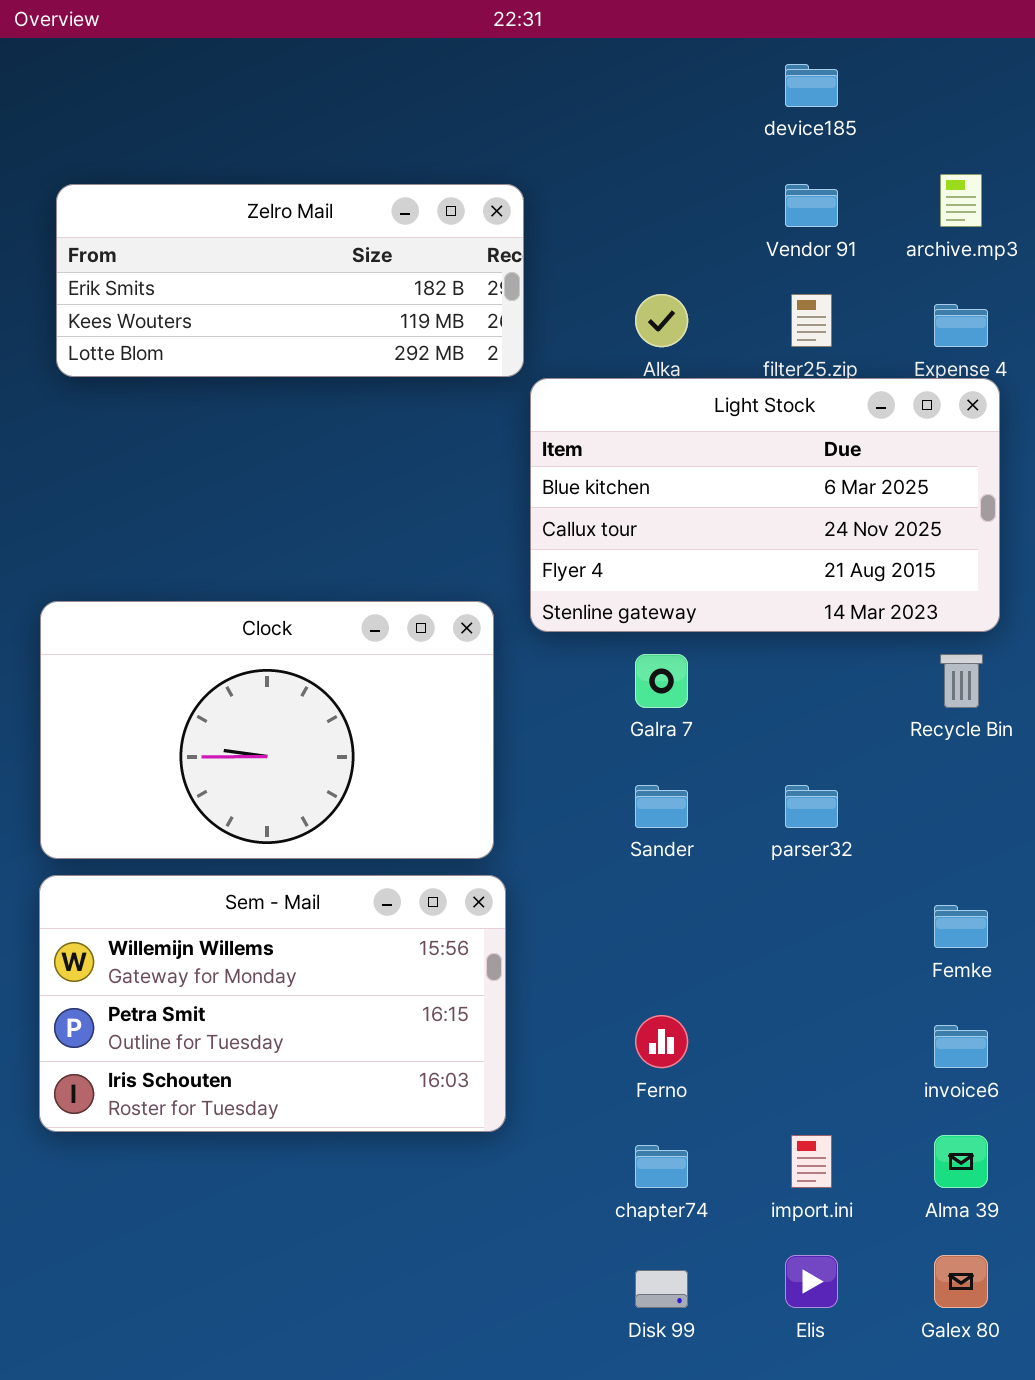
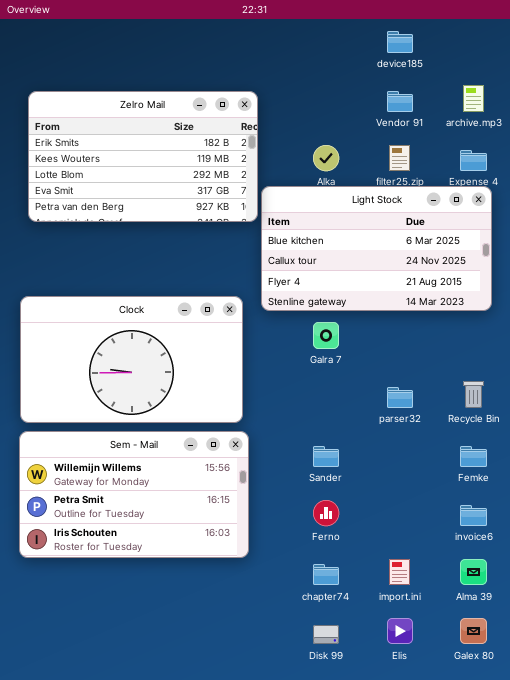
Zelro Mail: [56,184,524,377] -> [28,91,258,222], resized
Recycle Bin: [940,654,983,708] -> [463,381,484,408], moved
Sander: [635,785,688,828] -> [313,446,339,467], moved

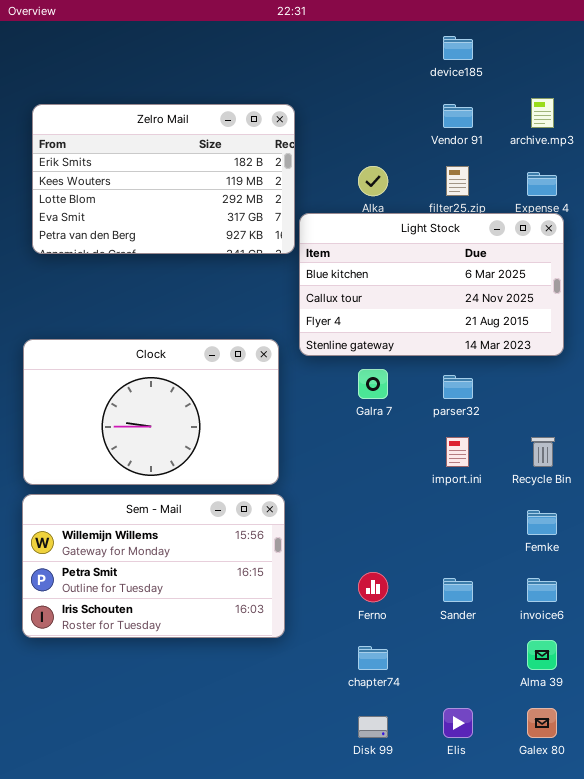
parser32: [387,387,413,408] -> [443,375,473,399], moved
Sander: [313,446,339,467] -> [443,578,473,602], moved
import.ini: [389,559,410,585] -> [446,437,469,467], moved

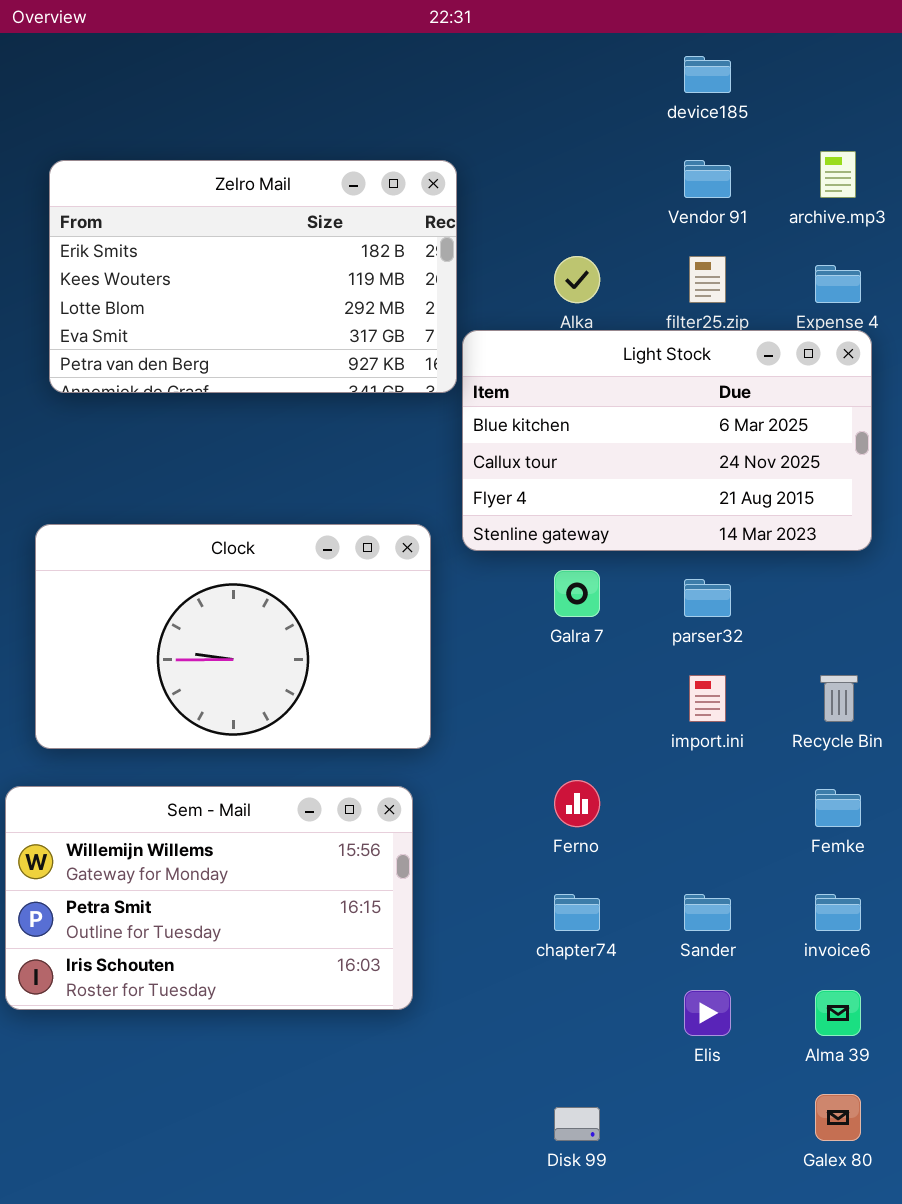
Sem - Mail: [22,494,285,638] -> [5,786,413,1010], moved
Ferno: [358,572,388,602] -> [554,780,600,827], moved
chapter74: [358,646,388,670] -> [554,894,600,931], moved
Elis: [443,708,473,738] -> [684,990,731,1036], moved

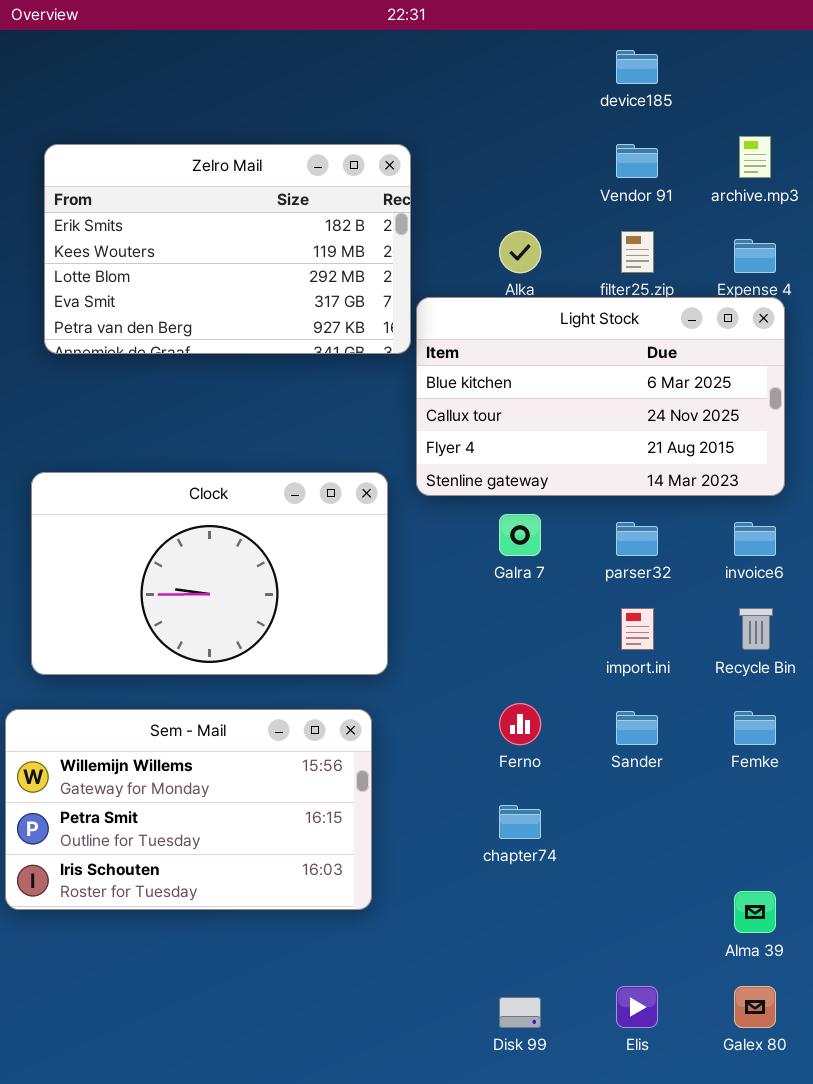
Sander: [684,894,731,931] -> [616,711,658,745], moved
invoice6: [815,894,861,931] -> [734,522,776,556], moved
Elis: [684,990,731,1036] -> [616,986,658,1028], moved

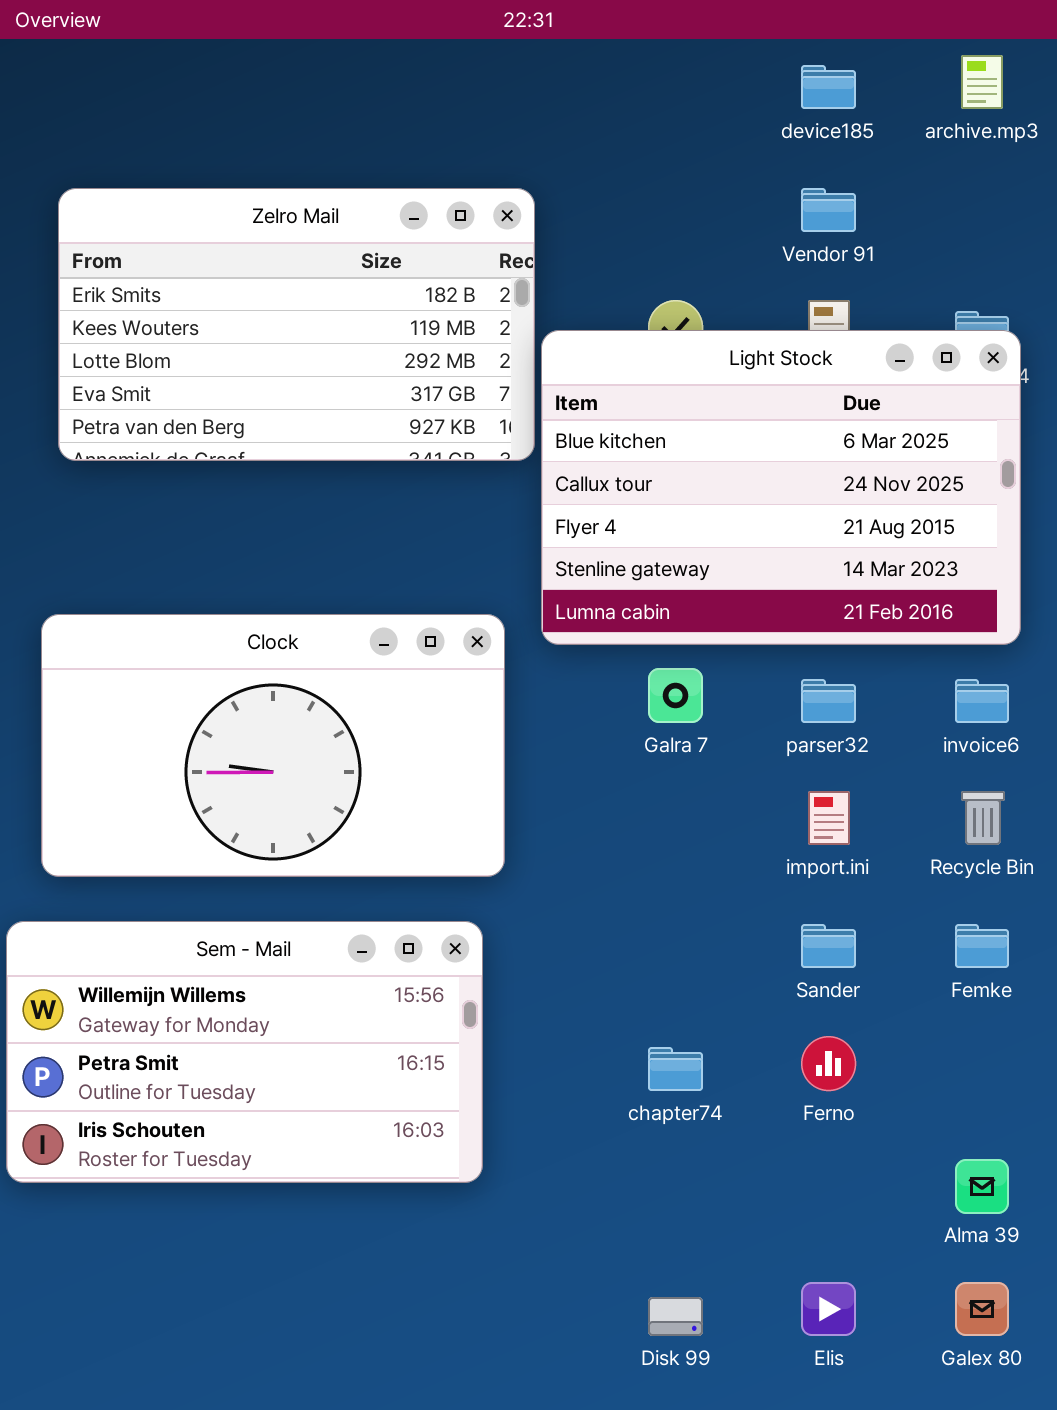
archive.mp3: [739,136,771,178] -> [961,55,1003,109], moved
Light Stock: [416,297,785,496] -> [541,330,1021,645], resized
Ferno: [499,703,541,745] -> [801,1036,856,1091], moved

